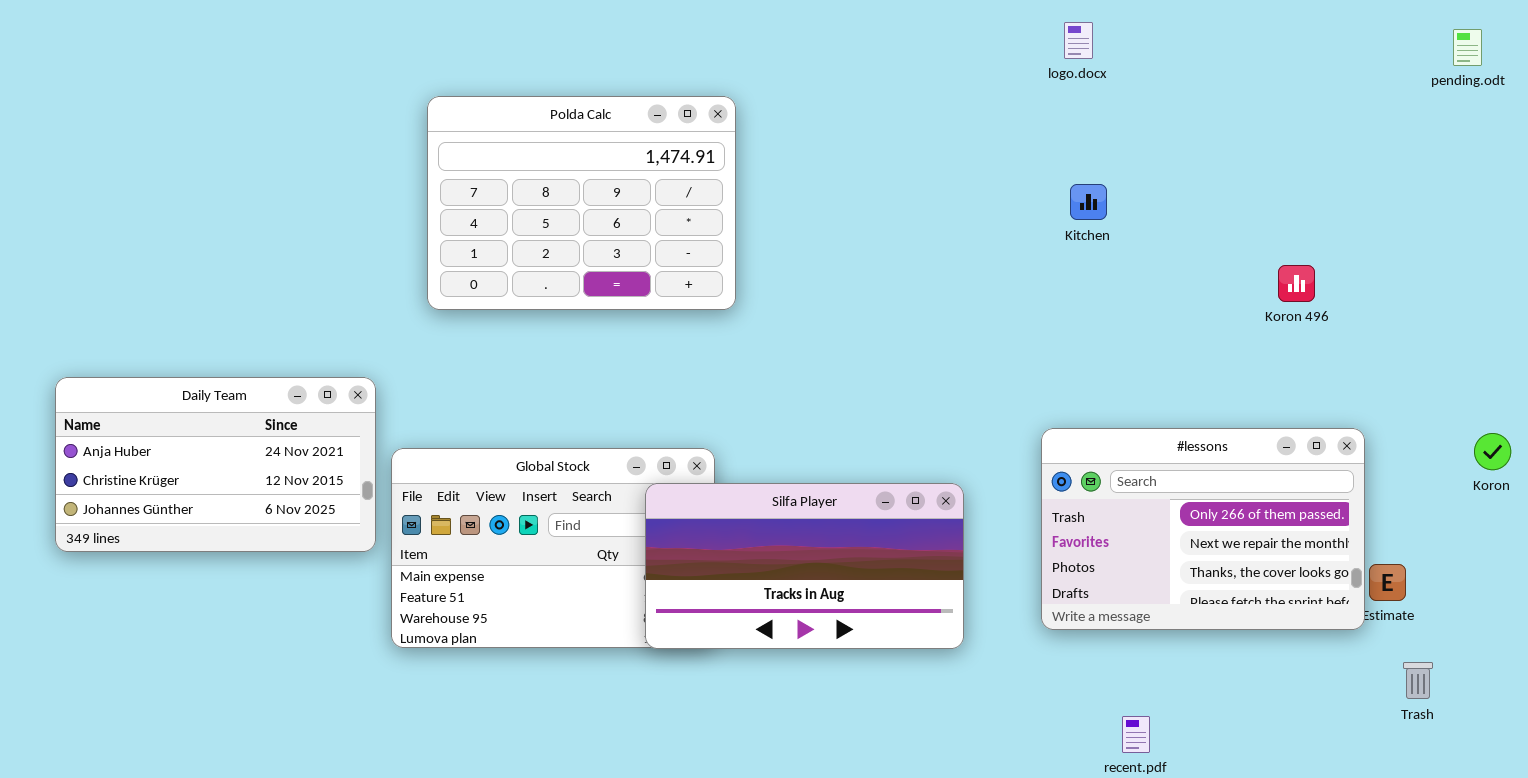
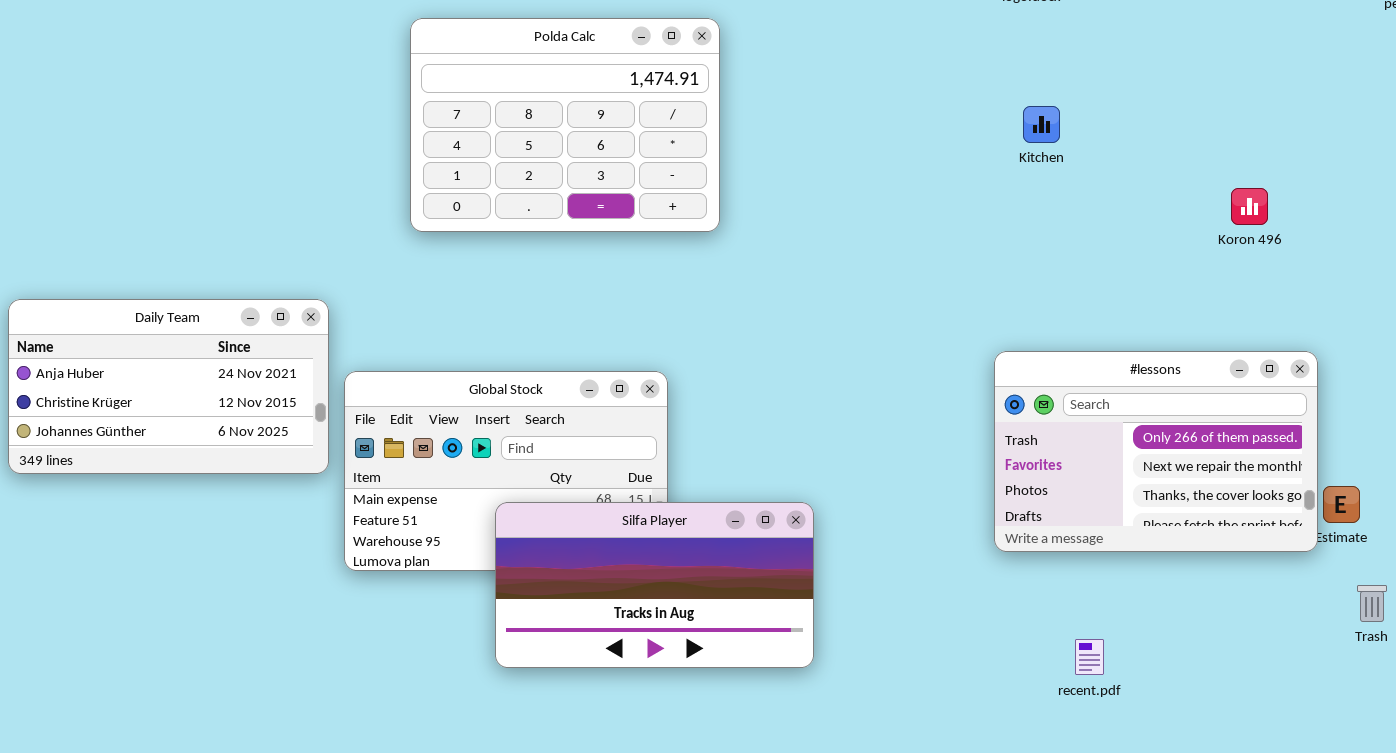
Polda Calc: [427,96,736,310] -> [410,18,720,232], moved
Silfa Player: [645,483,964,649] -> [495,502,814,668], moved

